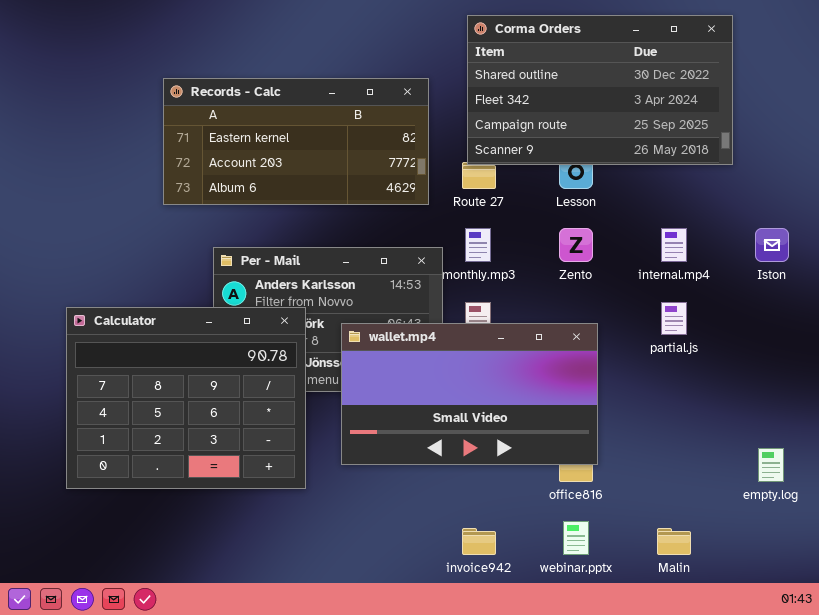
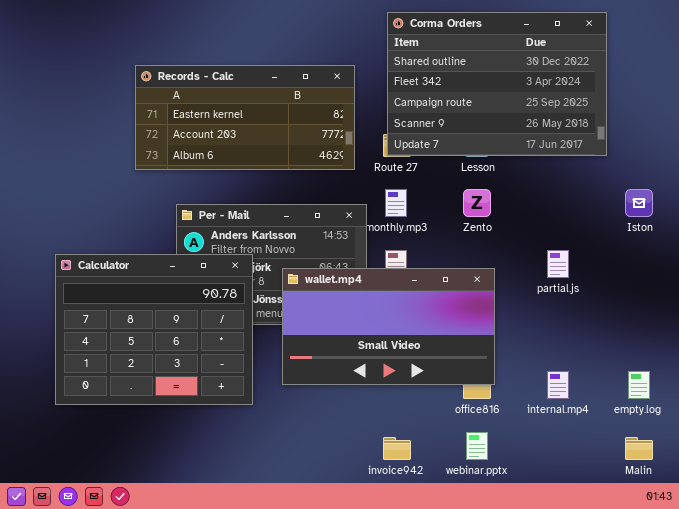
Corma Orders: [467,15,733,165] -> [387,12,607,156], resized
internal.mp4: [661,228,687,262] -> [547,371,569,399], moved
Malin: [657,528,691,555] -> [625,437,653,460], moved

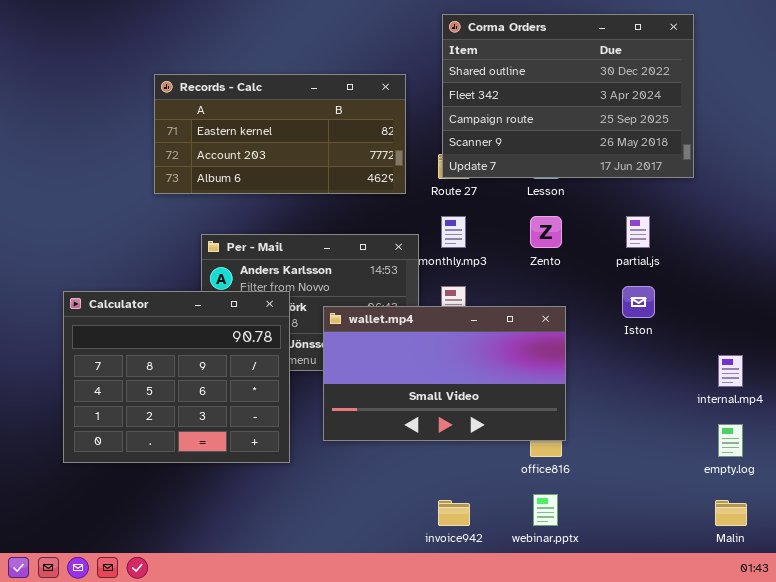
Iston: [625,189,653,217] -> [622,286,655,318], moved
partial.js: [547,250,569,278] -> [626,216,650,248], moved
internal.mp4: [547,371,569,399] -> [718,355,743,387], moved

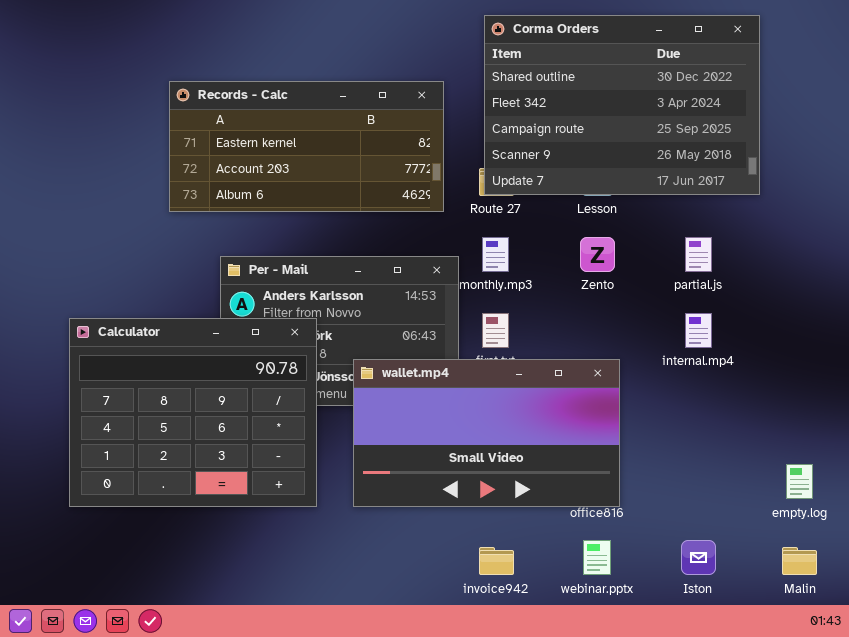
Iston: [622,286,655,318] -> [681,540,716,575], moved
wallet.mp4: [323,306,566,441] -> [353,359,620,507], moved
internal.mp4: [718,355,743,387] -> [685,313,712,348], moved

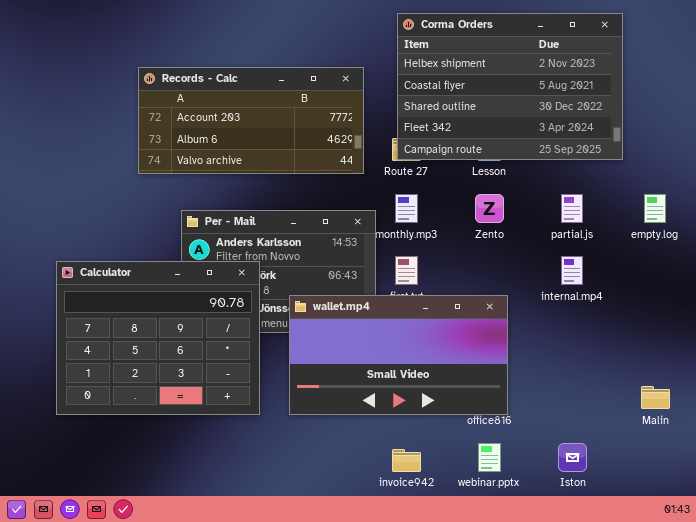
Corma Orders: [484,15,760,195] -> [397,13,623,160], scrolled up 2 rows
Records - Calc: [169,81,444,212] -> [138,67,364,174], scrolled down 1 row
empty.log: [786,464,813,499] -> [644,194,666,223], moved
Malin: [782,547,817,575] -> [641,386,670,409], moved

